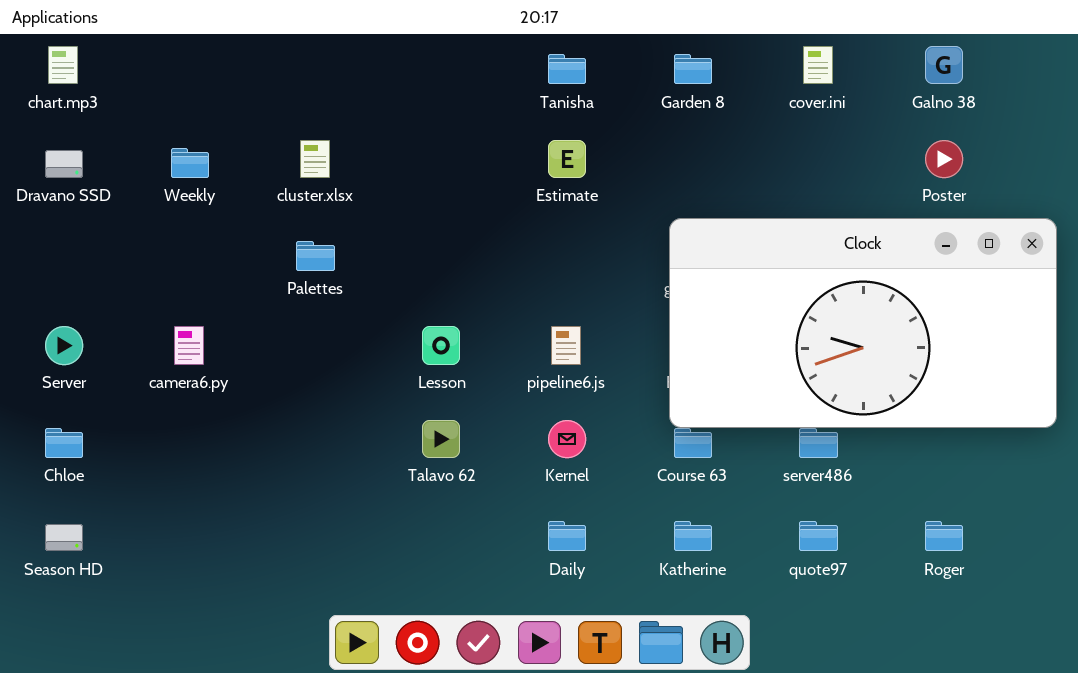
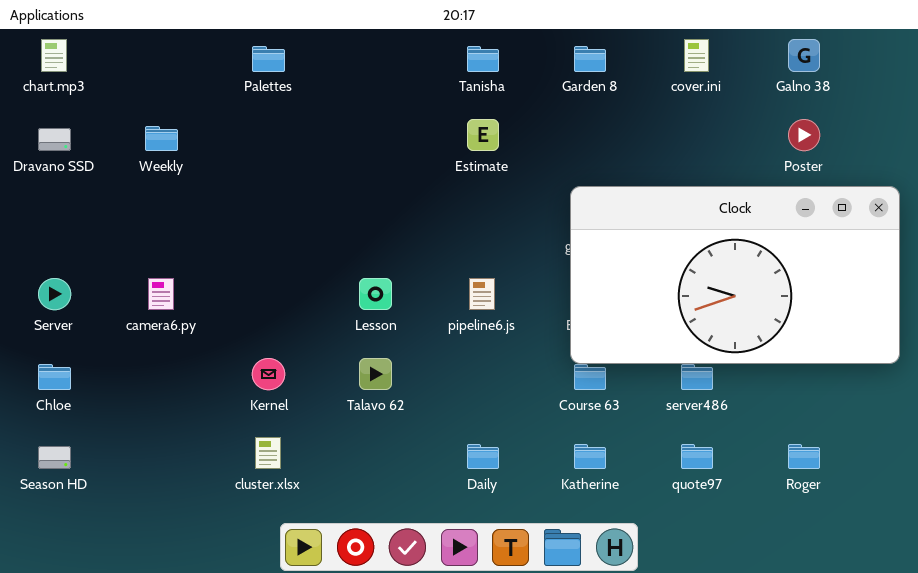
cluster.xlsx: [300,140,330,178] -> [255,437,281,469], moved
Palettes: [296,241,335,271] -> [252,46,285,72], moved
Kernel: [548,420,586,458] -> [252,358,285,390], moved

